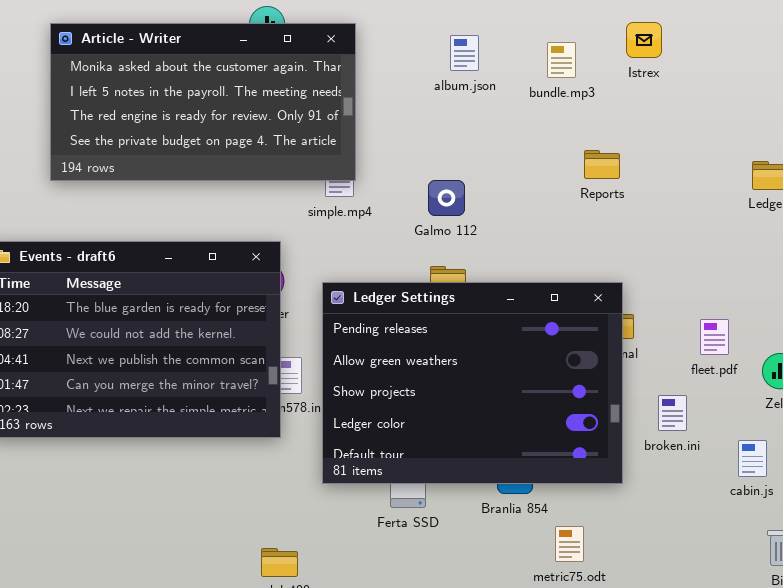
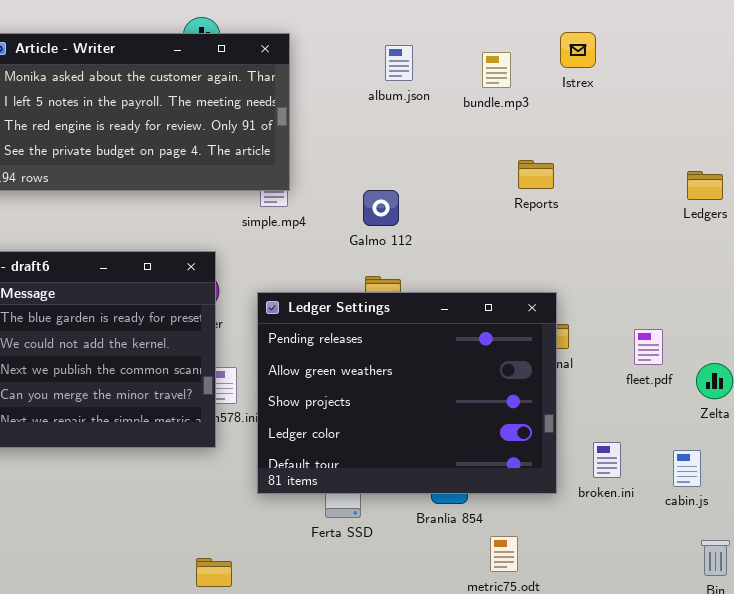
broken.ini: [658,395,687,431] -> [593,442,621,478], moved

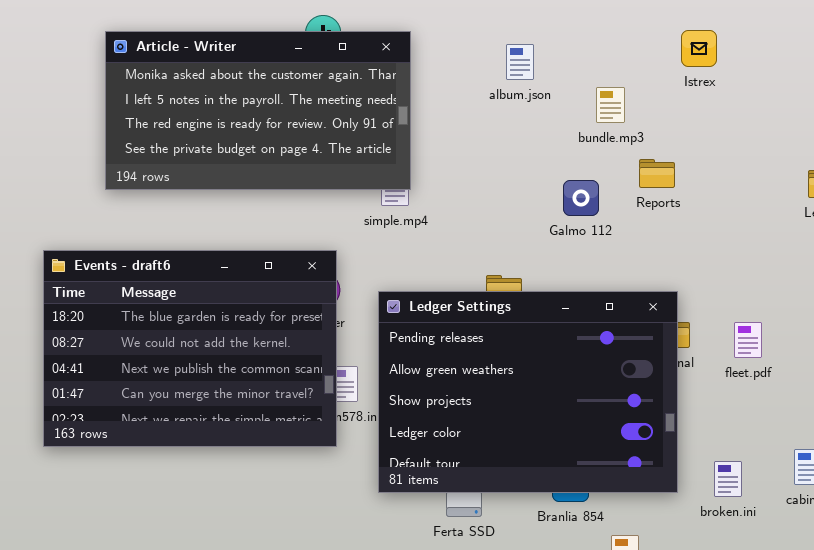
bundle.mp3: [482,52,511,88] -> [596,87,625,123], moved
Galmo 112: [363,190,399,226] -> [563,180,599,216], moved
fleet.pdf: [634,329,663,365] -> [734,322,762,358], moved
broken.ini: [593,442,621,478] -> [714,461,742,497], moved

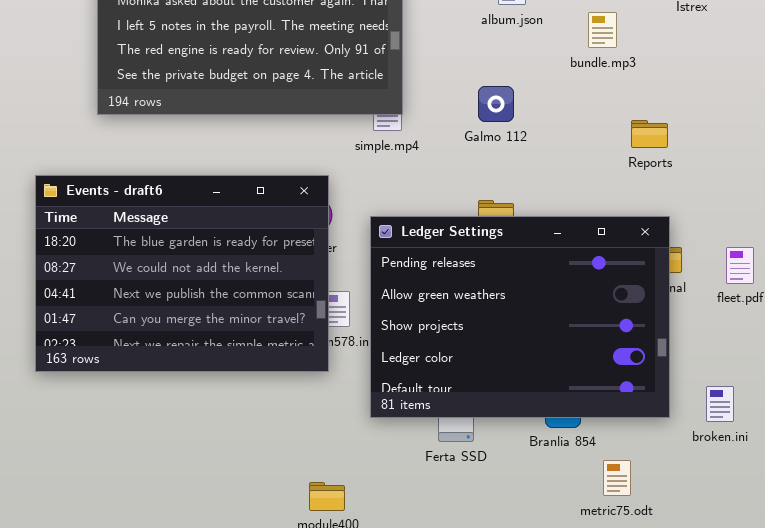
Reports: [639,159,675,188] -> [631,120,668,148], moved
Galmo 112: [563,180,599,216] -> [478,86,514,122], moved

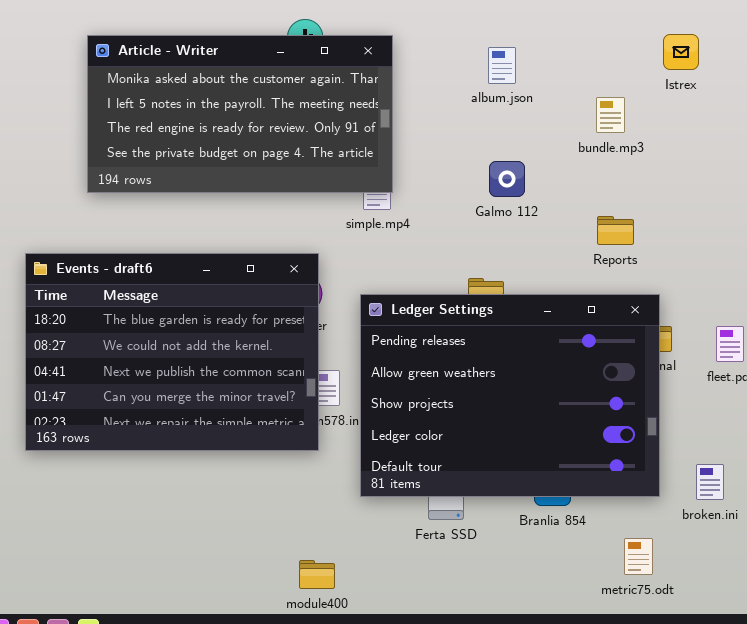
bundle.mp3: [588,12,617,48] -> [596,97,625,133], moved
Galmo 112: [478,86,514,122] -> [489,161,525,197], moved
Reports: [631,120,668,148] -> [597,216,634,245], moved
metric75.odt: [603,460,631,496] -> [624,538,653,575], moved

